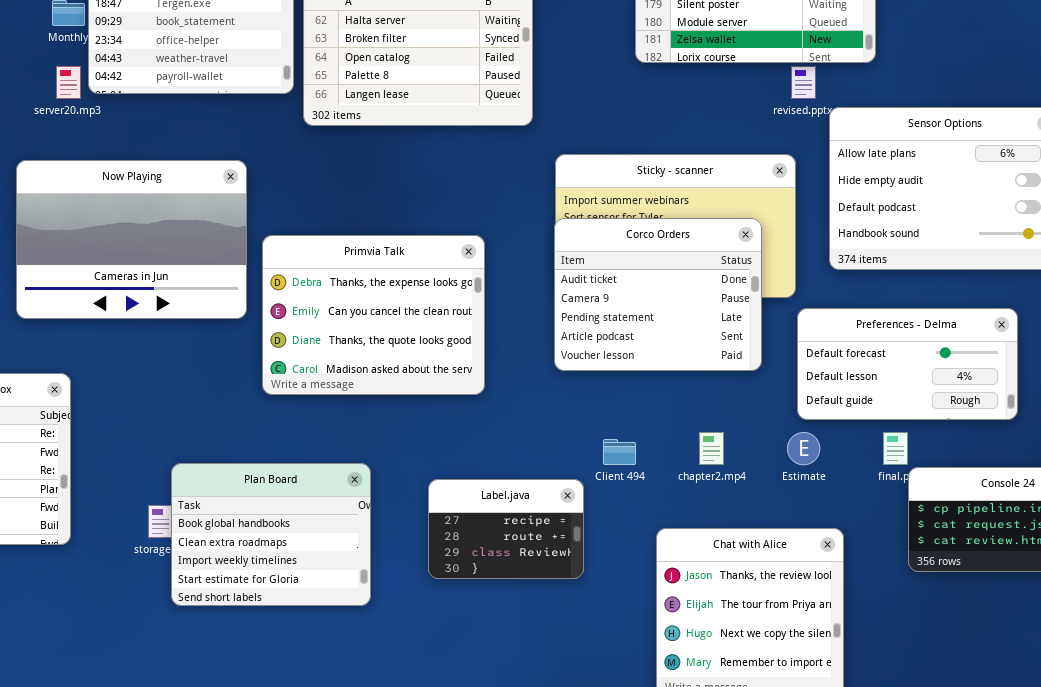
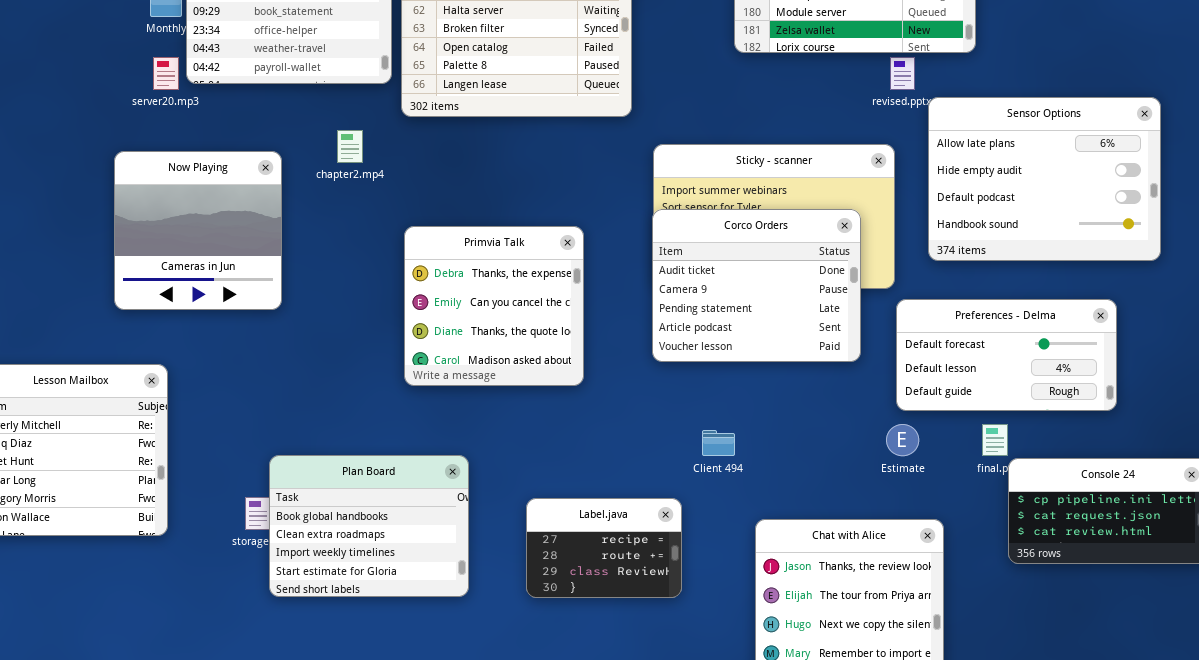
Now Playing: [16,160,247,319] -> [114,151,282,310], resized
Primvia Talk: [262,235,485,395] -> [404,226,584,386], resized
chapter2.mp4: [699,432,724,465] -> [337,130,363,163], moved
Label.java: [428,479,584,579] -> [526,498,682,598], moved

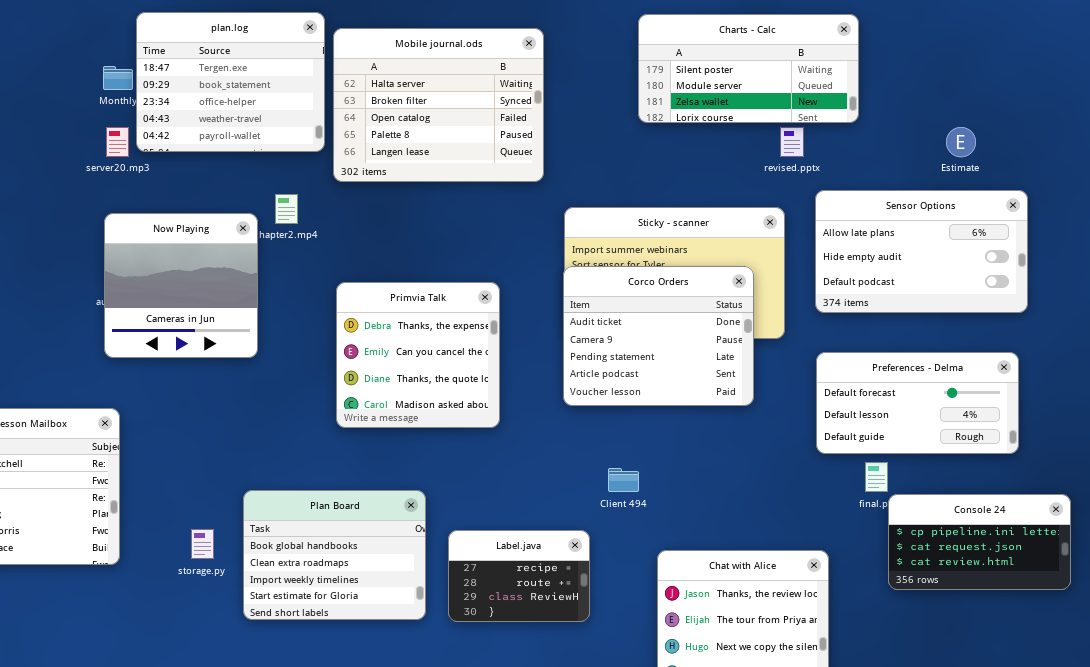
Sensor Options: [928,97,1161,261] -> [815,190,1028,313], resized
Now Playing: [114,151,282,310] -> [104,213,258,358], moved
Preferences - Delma: [896,299,1117,411] -> [816,352,1019,454], moved
Estimate: [886,424,919,456] -> [946,127,976,157], moved
Plan Board: [269,455,469,597] -> [243,490,426,620], moved

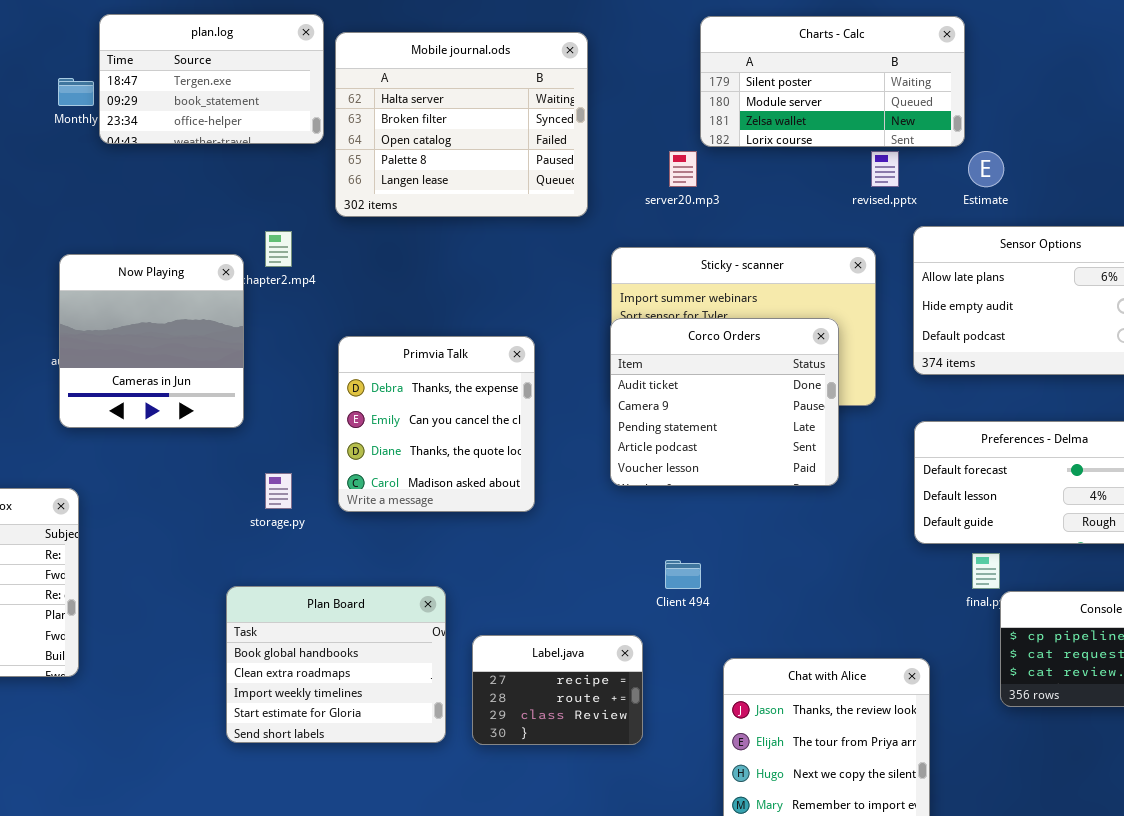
plan.log: [136,12,325,152] -> [99,14,324,144], resized
server20.mp3: [106,127,129,157] -> [669,151,697,187], moved
Estimate: [946,127,976,157] -> [968,151,1004,187], moved
storage.py: [191,529,214,559] -> [265,473,292,509], moved

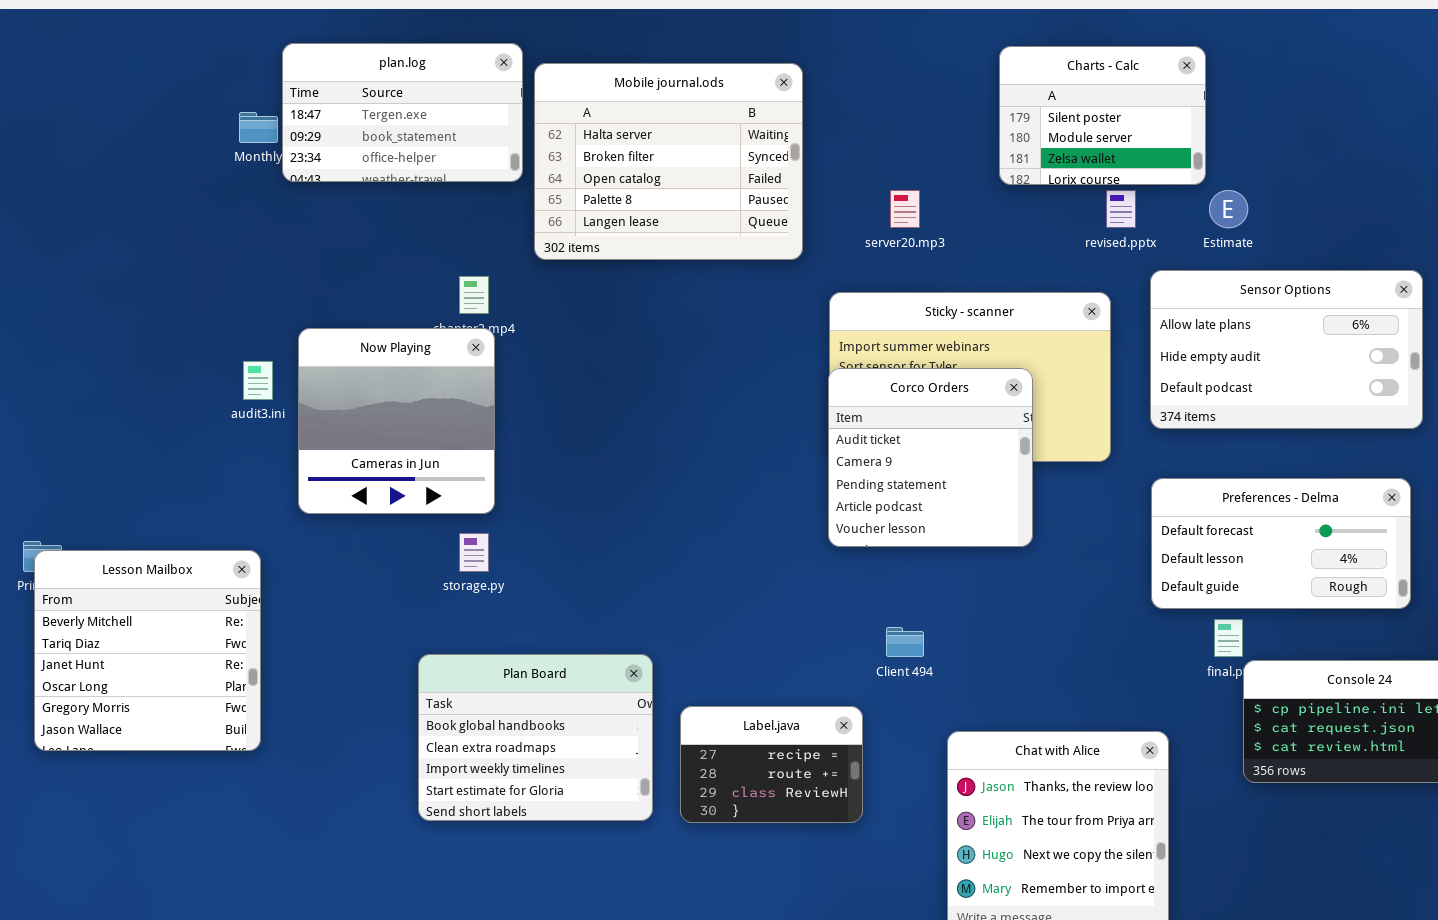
Charts - Calc: [700,16,965,147] -> [999,46,1206,185], resized
Now Playing: [59,254,244,428] -> [298,328,495,514], moved
Corco Orders: [610,318,839,486] -> [828,368,1033,547], resized
Primvia Talk: [338,336,535,512] -> none, closed

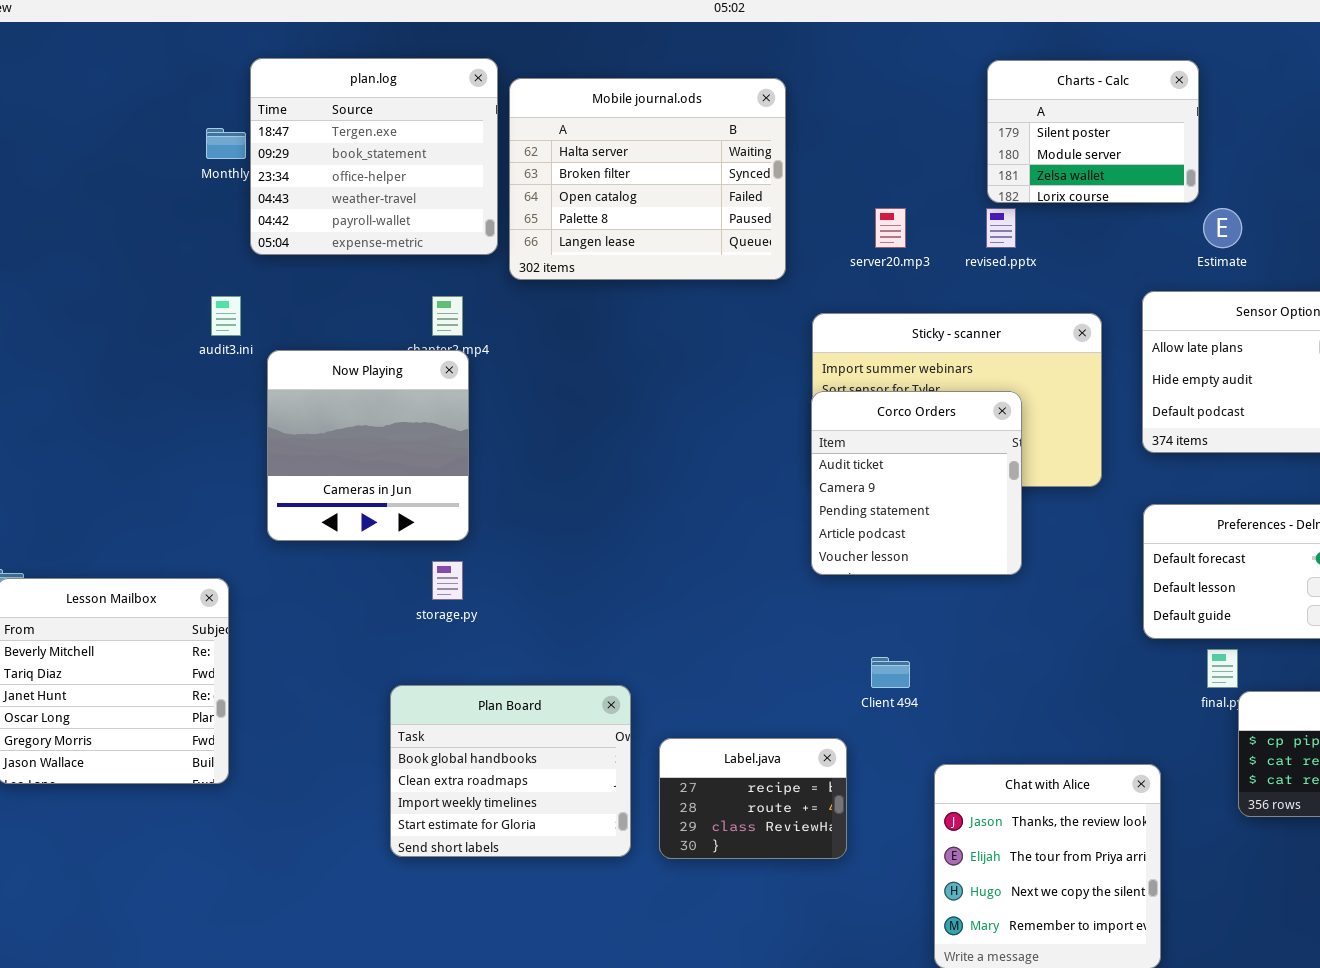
plan.log: [282,43,523,182] -> [250,58,498,255], resized
revised.pptx: [1106,190,1136,228] -> [986,208,1016,248], moved
audit3.ini: [243,361,273,400] -> [211,296,241,336], moved

